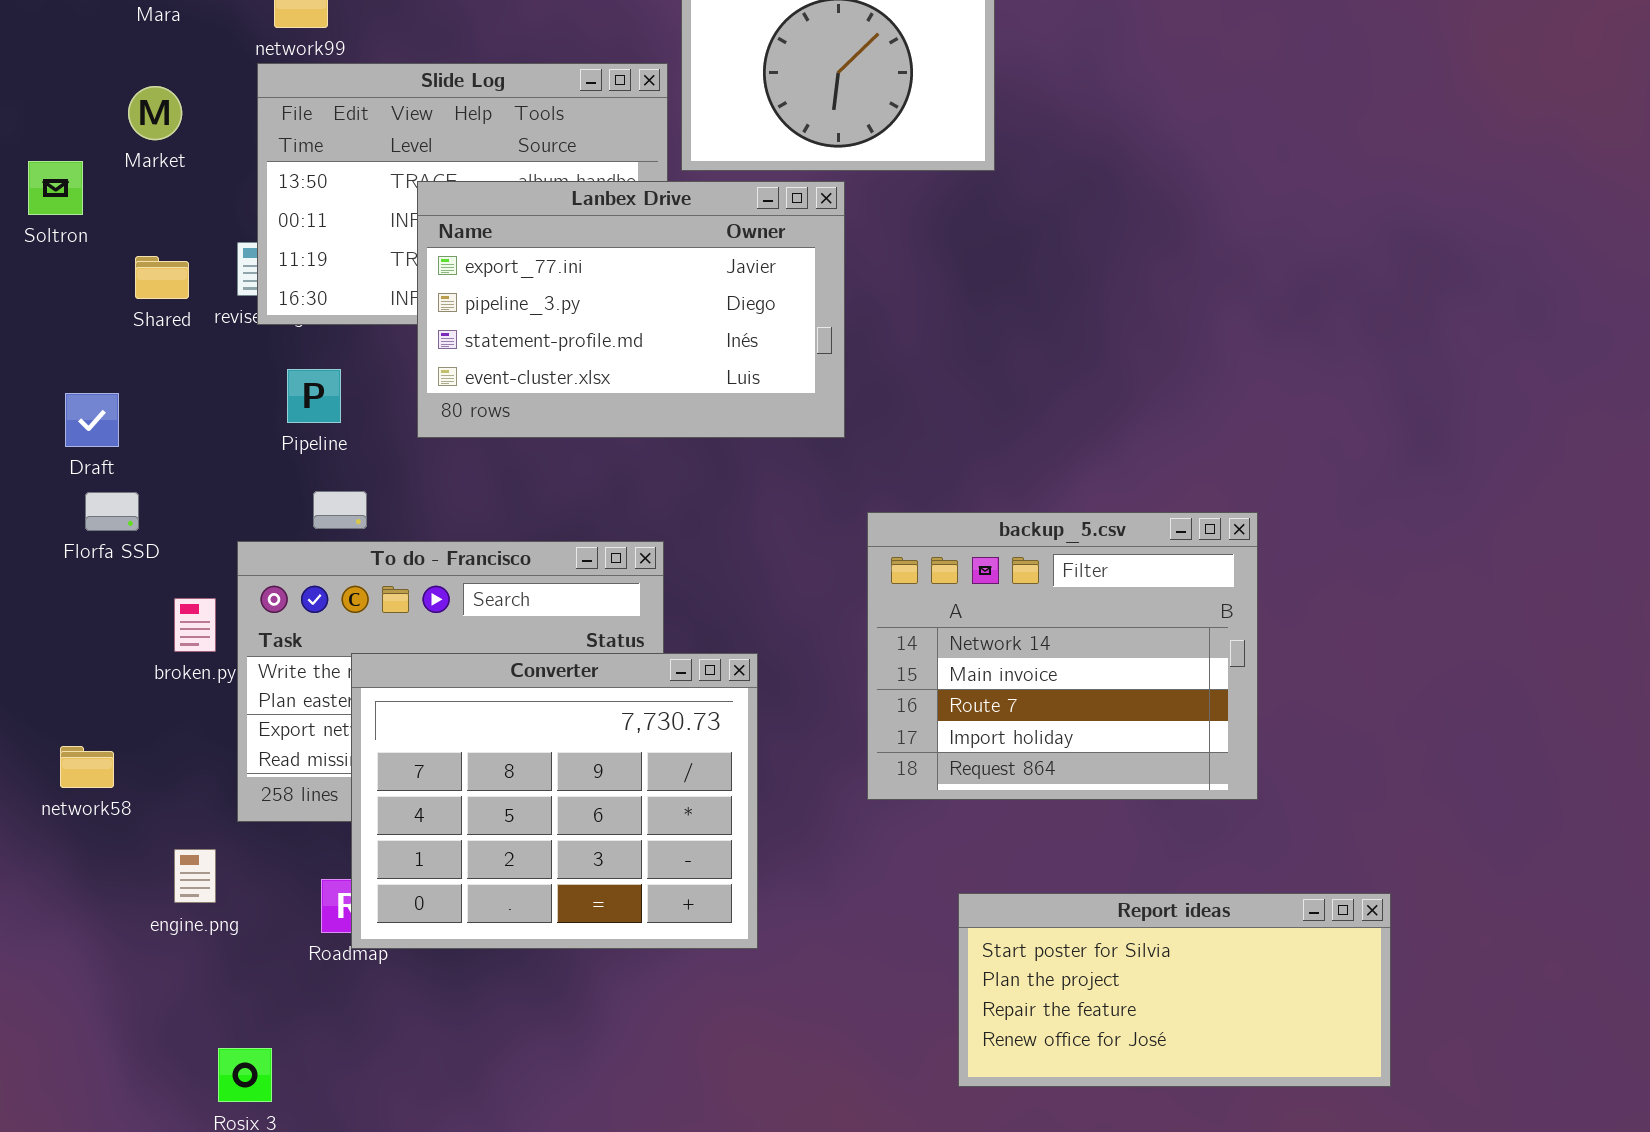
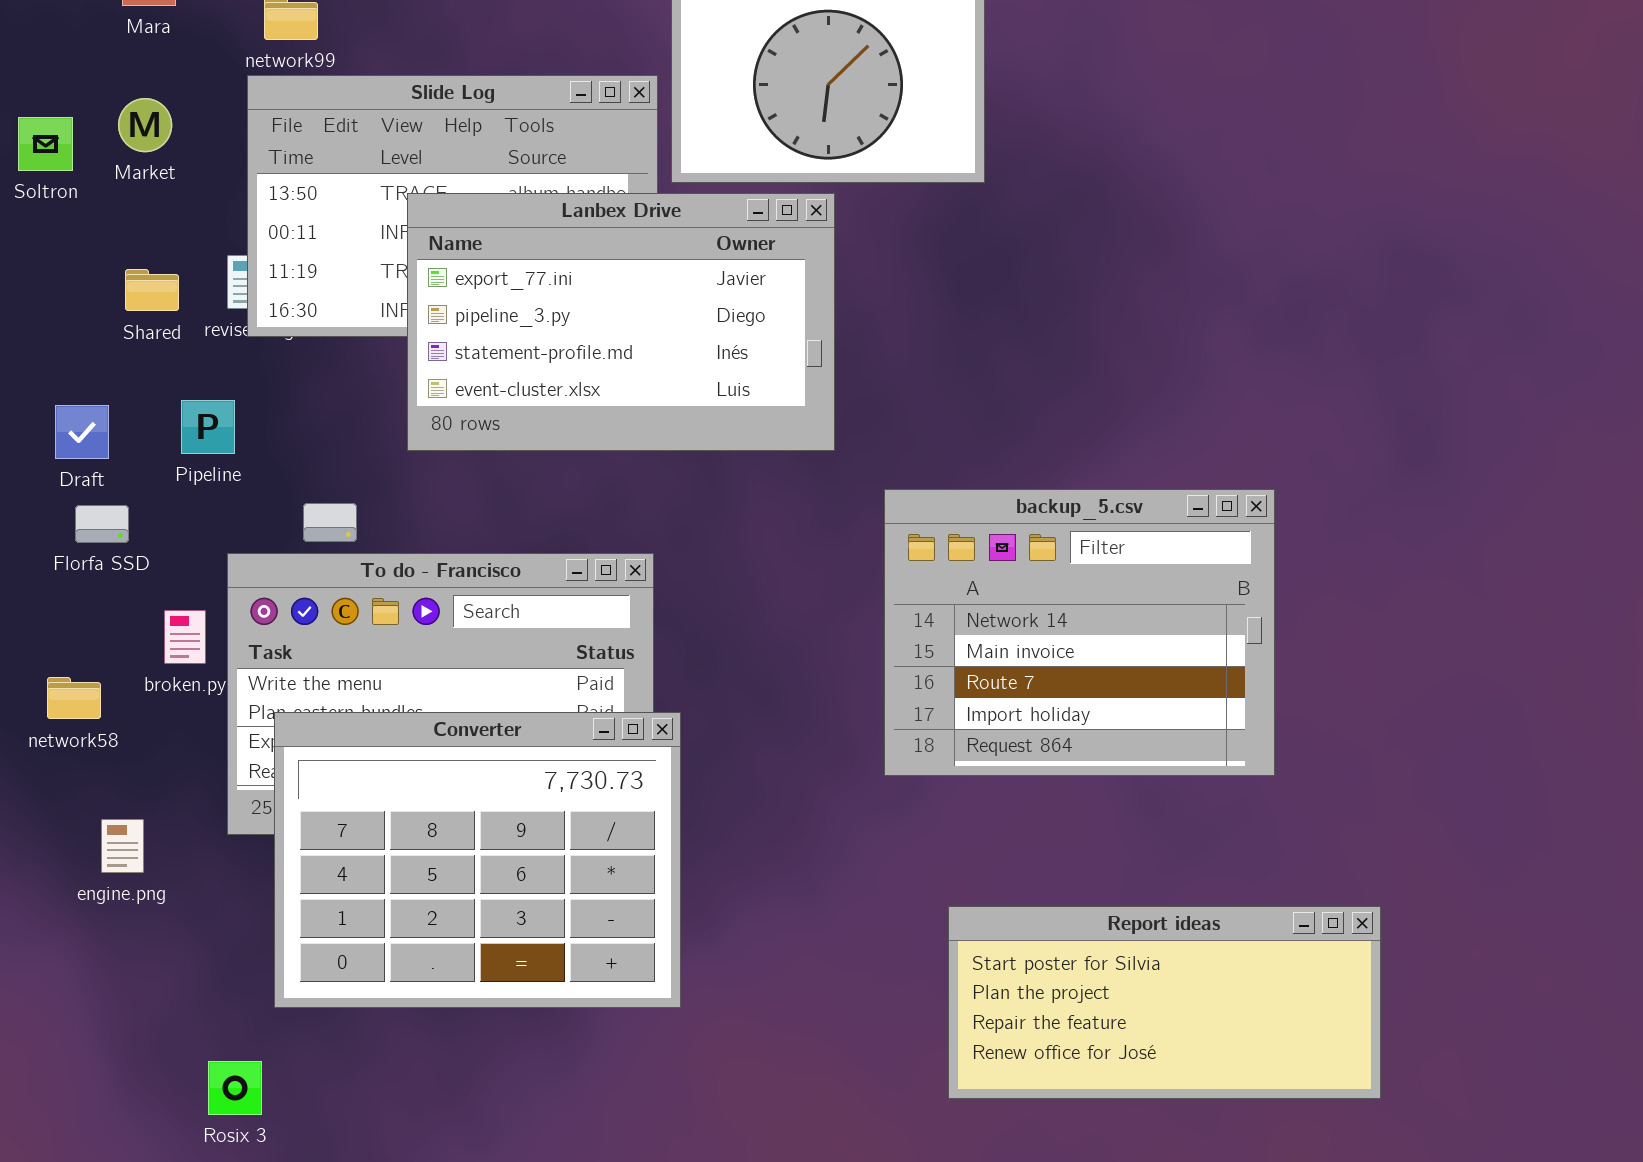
Soltron: [28,161,83,215] -> [18,117,73,171], moved
Pipeline: [287,369,341,423] -> [181,400,235,454], moved
backup_5.csv: [867,512,1258,800] -> [884,489,1275,776], moved
Converter: [351,653,758,949] -> [274,712,681,1008], moved
network58: [60,746,114,788] -> [47,677,101,719], moved
engine.png: [174,849,216,903] -> [101,819,144,873], moved

